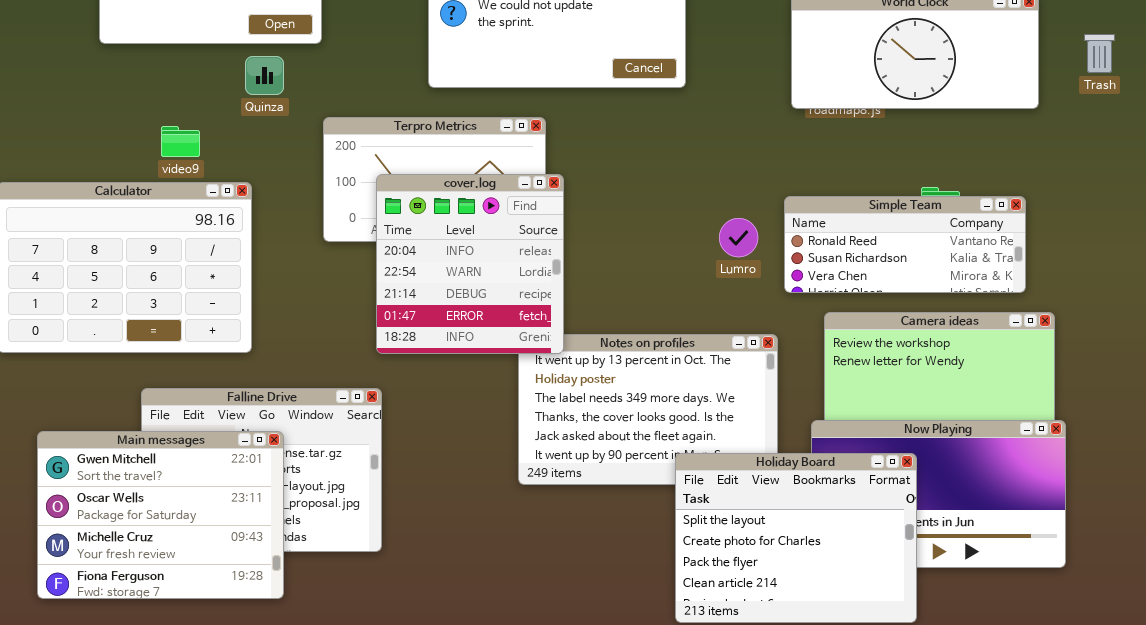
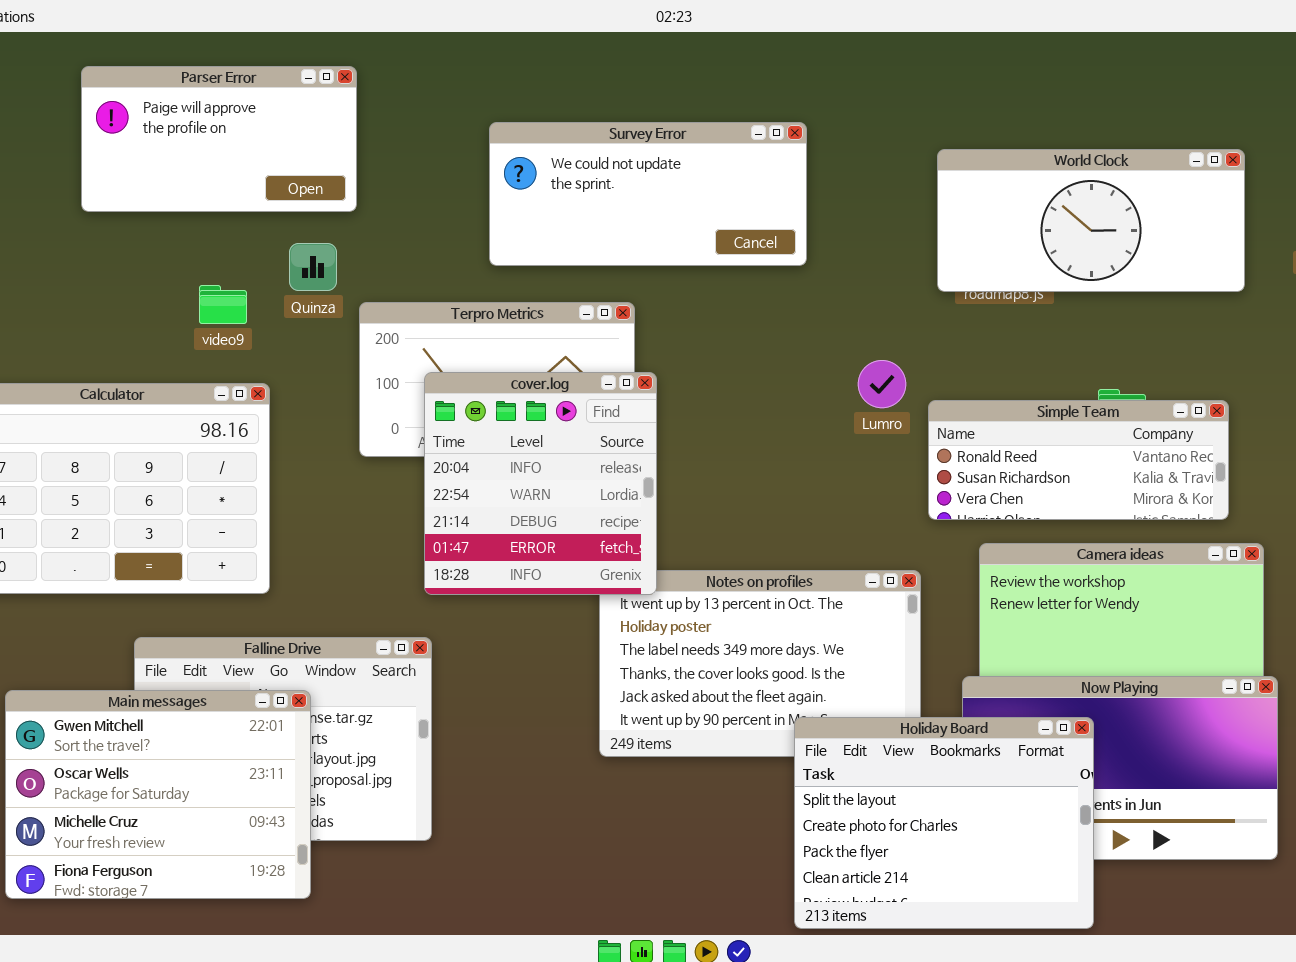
Quinza: [245,56,284,95] -> [289,243,337,291], moved
video9: [161,126,200,157] -> [199,285,247,324], moved
Lumro: [719,218,758,257] -> [858,360,906,408], moved

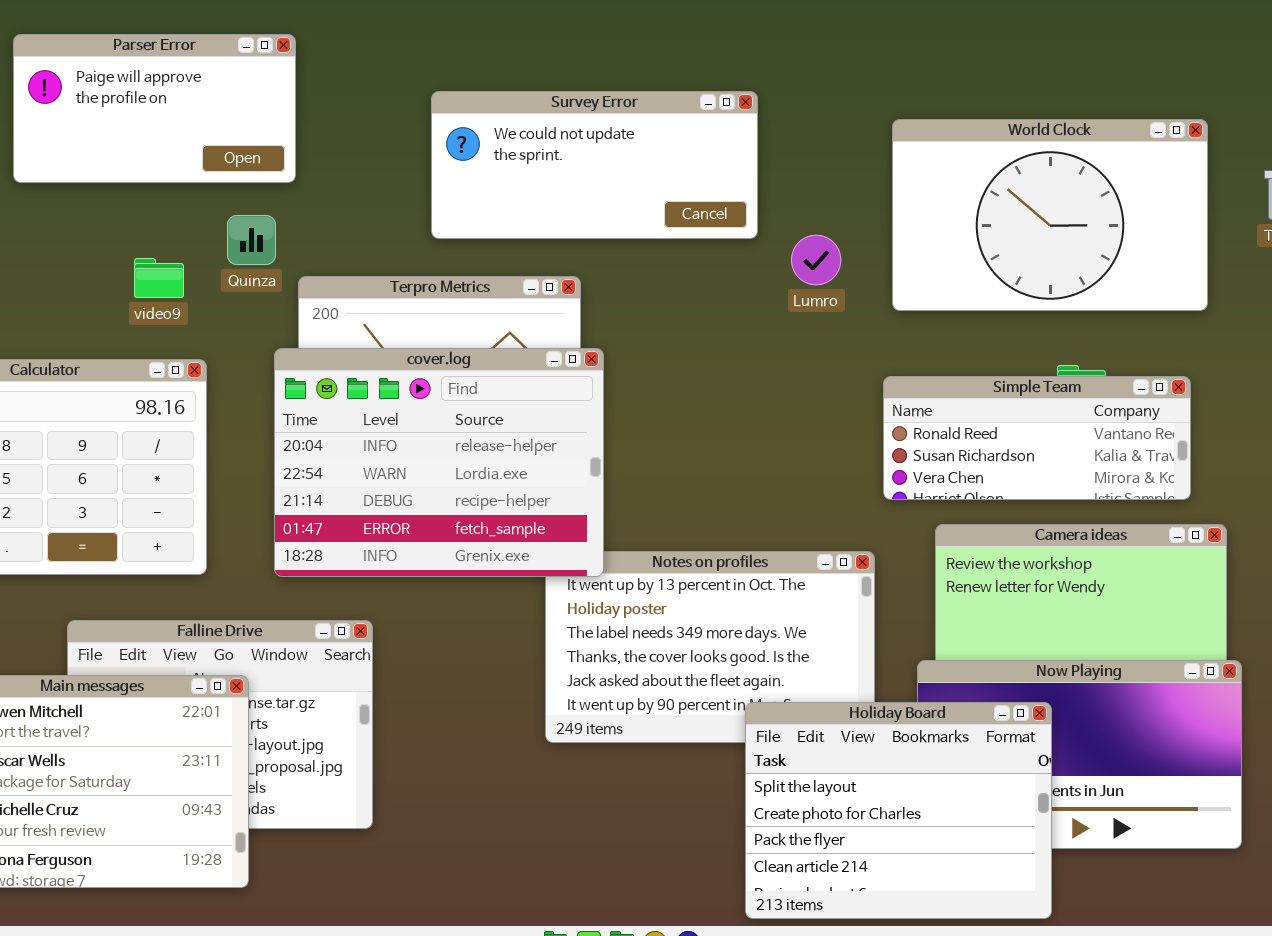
World Clock: [937,149,1245,292] -> [892,119,1208,311], resized
Lumro: [858,360,906,408] -> [791,235,841,285], moved
cover.log: [424,372,657,595] -> [274,348,604,577], resized

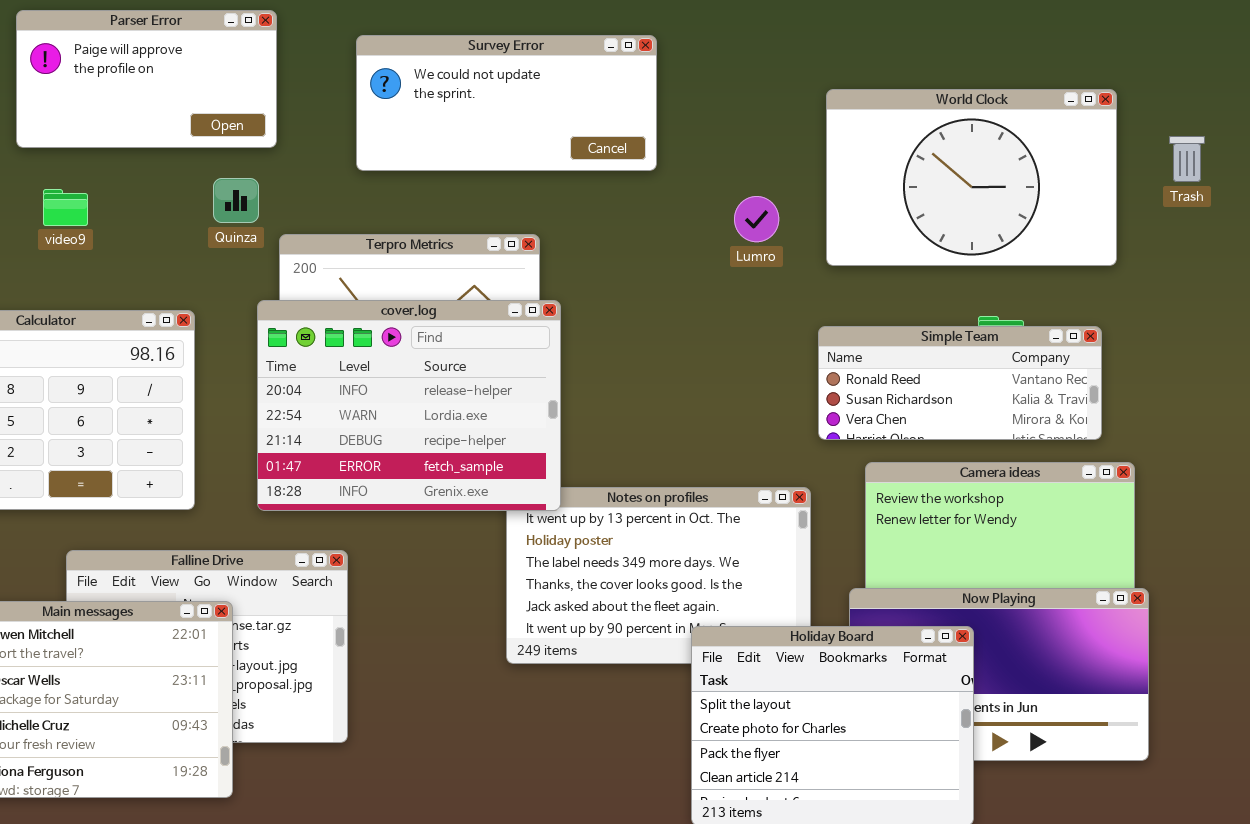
Survey Error: [431,91,758,239] -> [356,35,657,171], moved
video9: [134,258,184,298] -> [43,189,88,226], moved

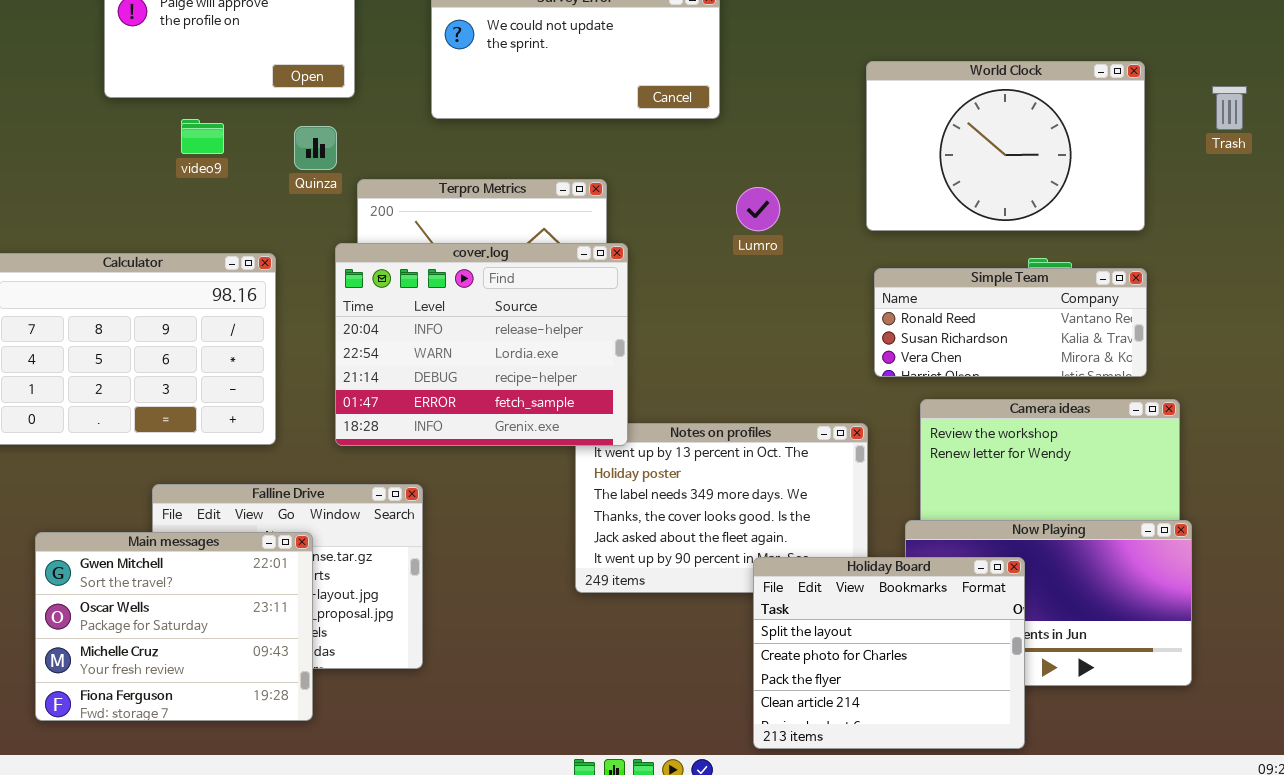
World Clock: [826,89,1117,266] -> [866,61,1145,231], moved
video9: [43,189,88,226] -> [181,119,224,154], moved
Lumro: [734,196,779,242] -> [736,187,780,231], moved

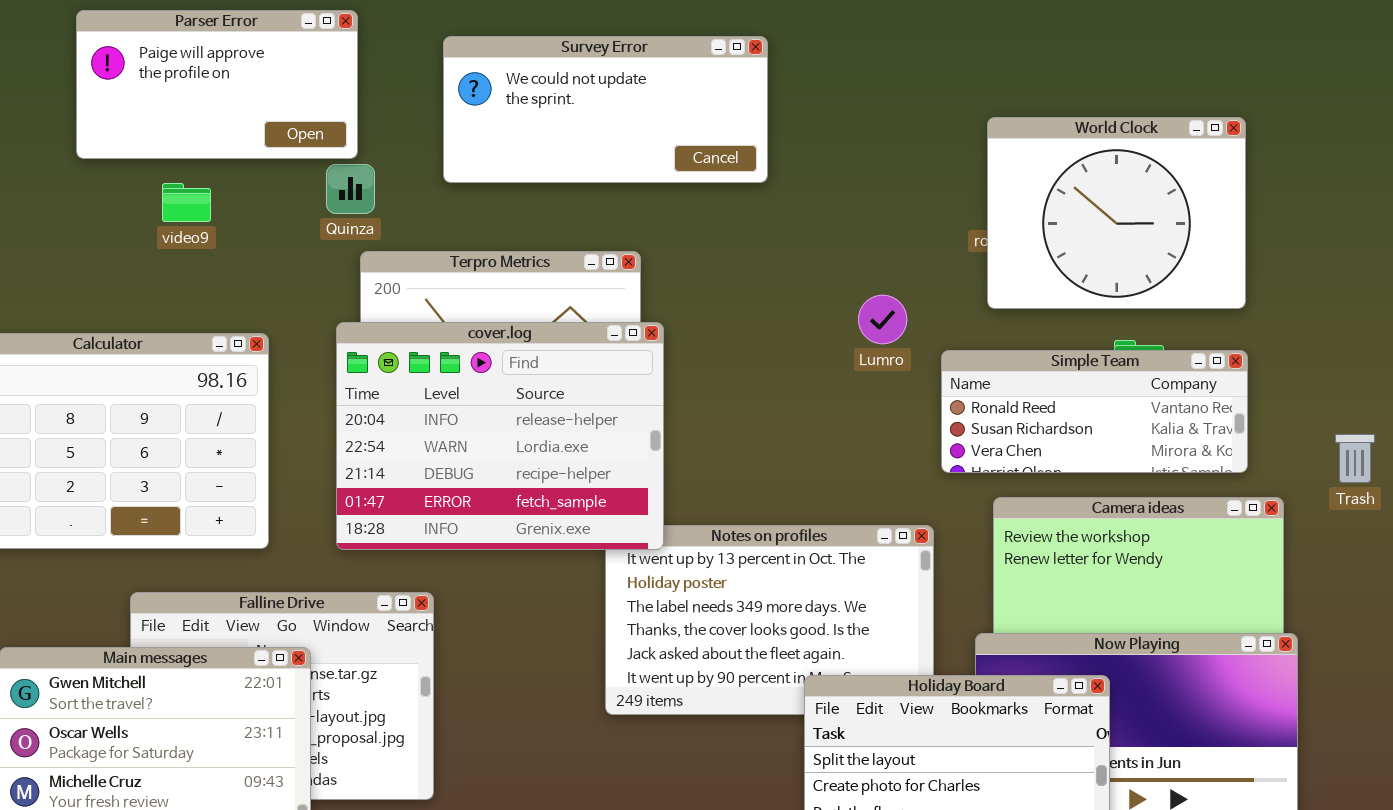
World Clock: [866,61,1145,231] -> [987,117,1246,309], resized
Trash: [1212,86,1247,130] -> [1335,434,1375,483], moved
Quinza: [294,126,337,170] -> [326,164,375,214], moved
Lumro: [736,187,780,231] -> [858,295,907,344], moved

